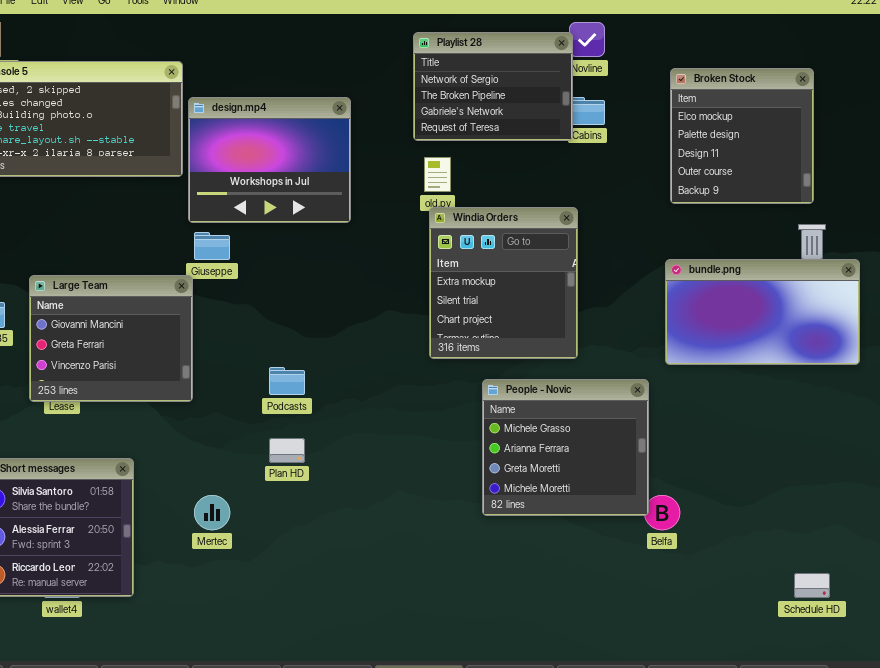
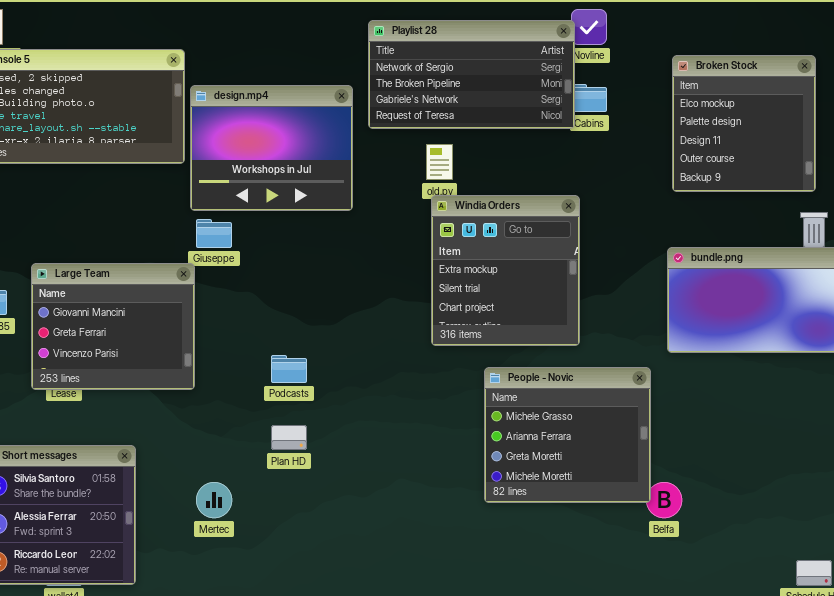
Playlist 28: [413,32,573,141] -> [368,20,575,129], resized

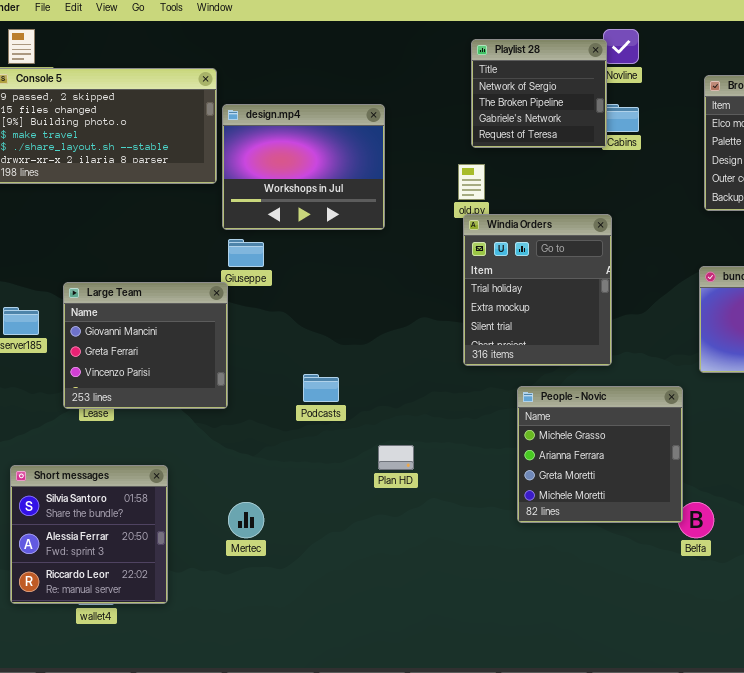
Playlist 28: [368,20,575,129] -> [471,39,607,148], resized
Windia Orders: [431,195,580,346] -> [463,214,612,366], scrolled up 1 row
Plan HD: [271,425,307,450] -> [378,445,414,470], moved

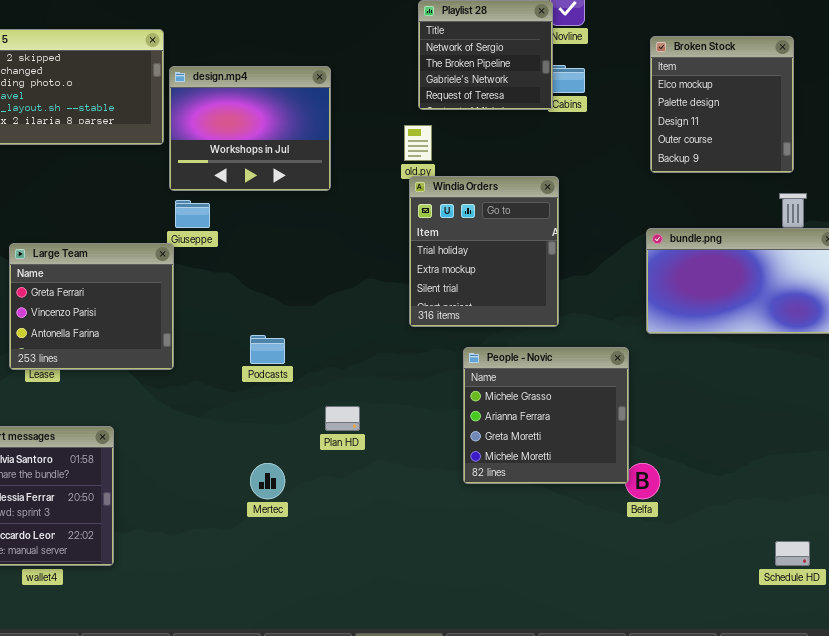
Large Team: [63,282,228,409] -> [9,243,174,370], scrolled down 1 row
Mertec: [228,502,264,538] -> [250,463,285,499], moved

